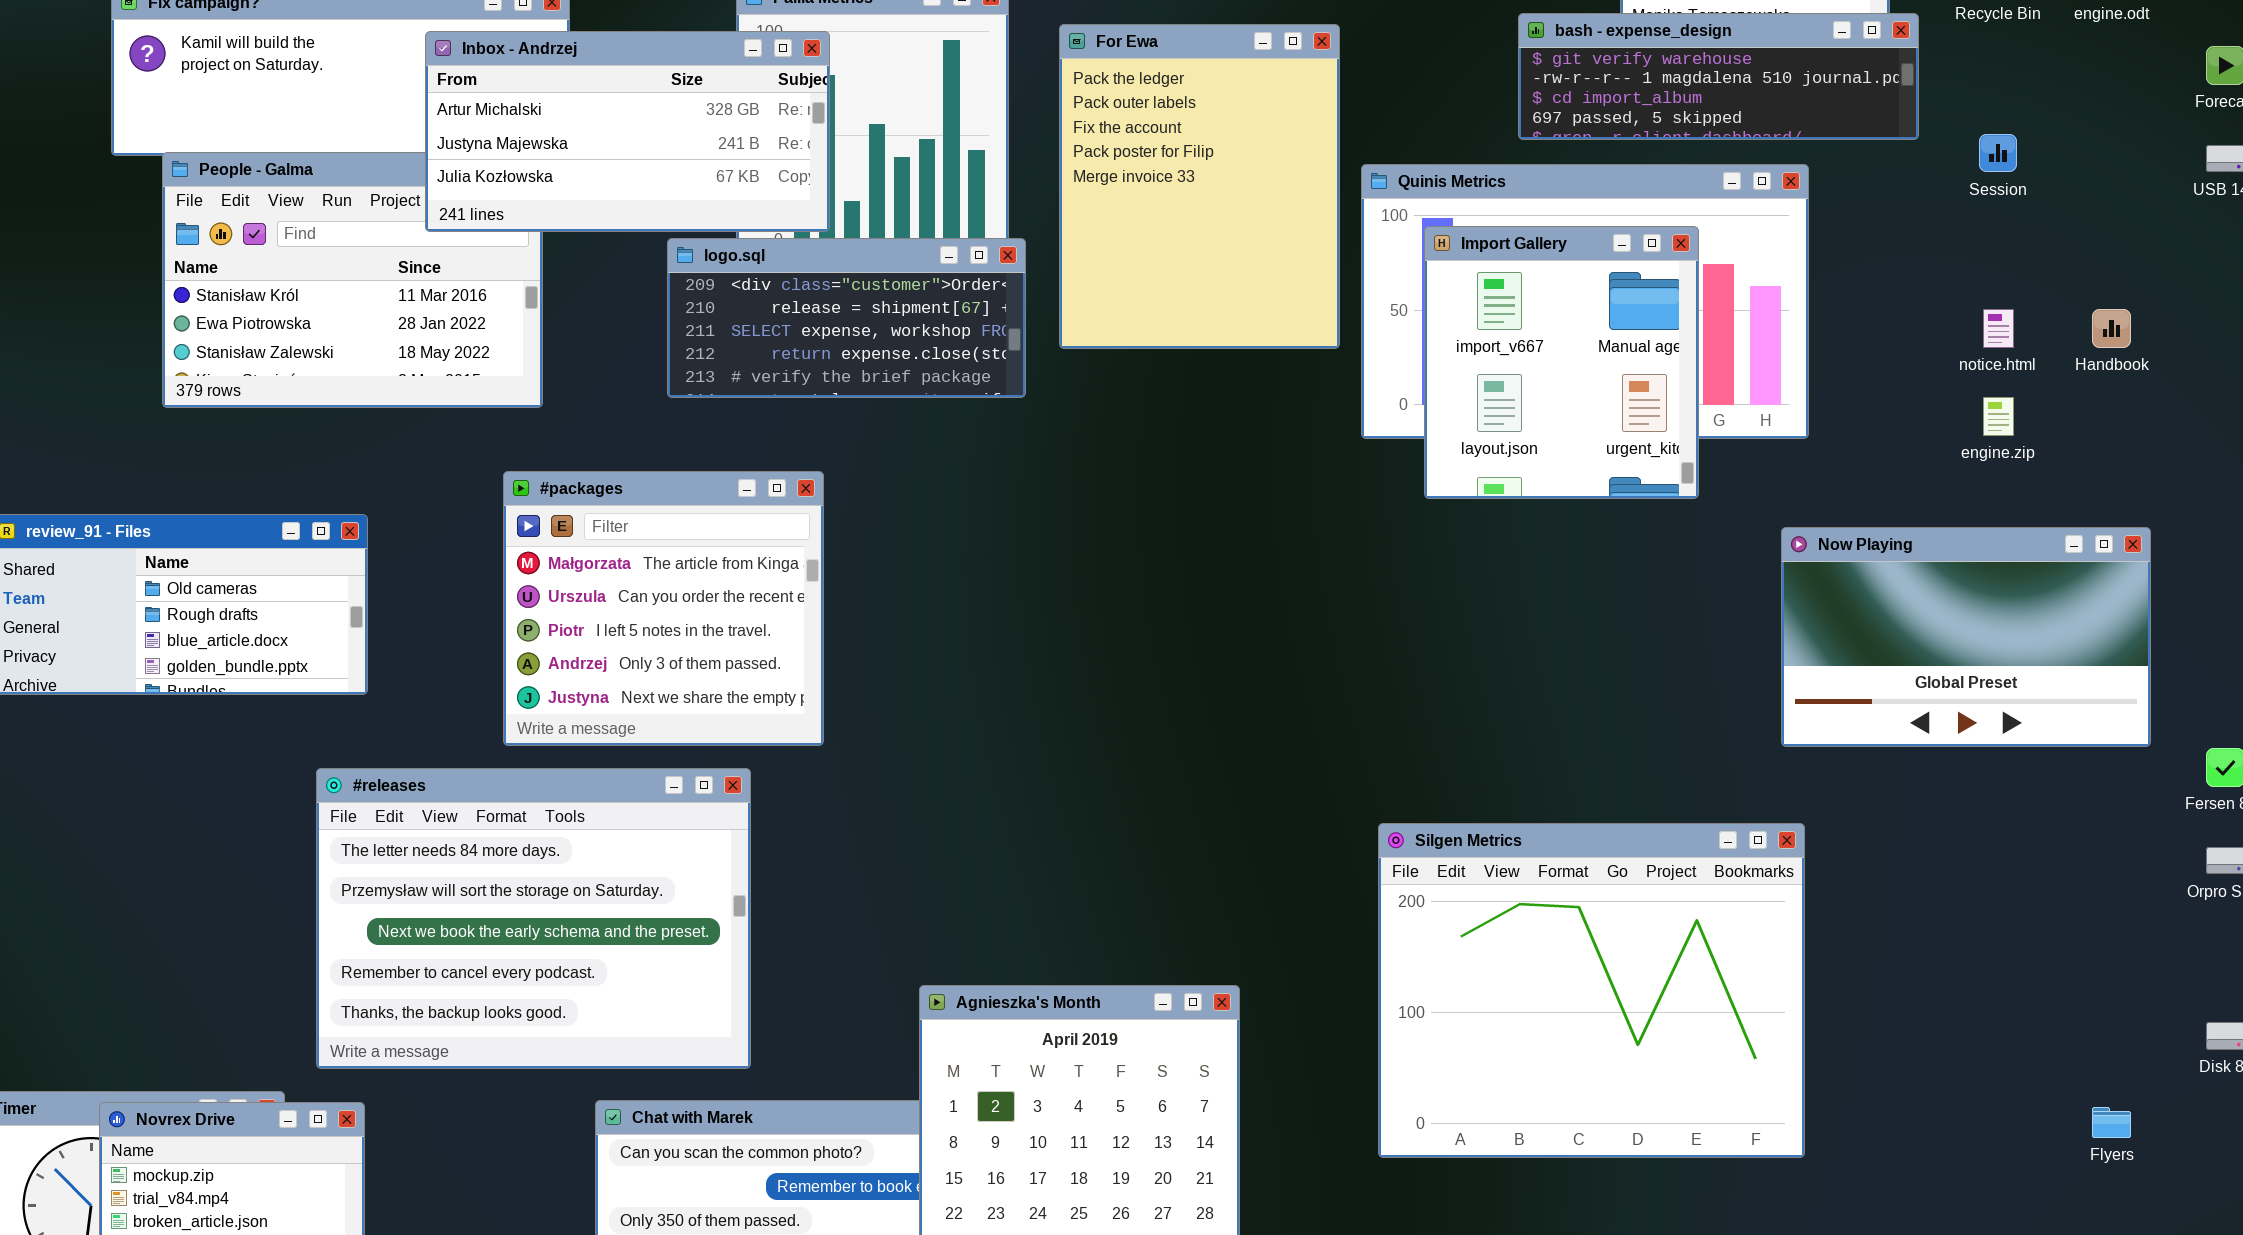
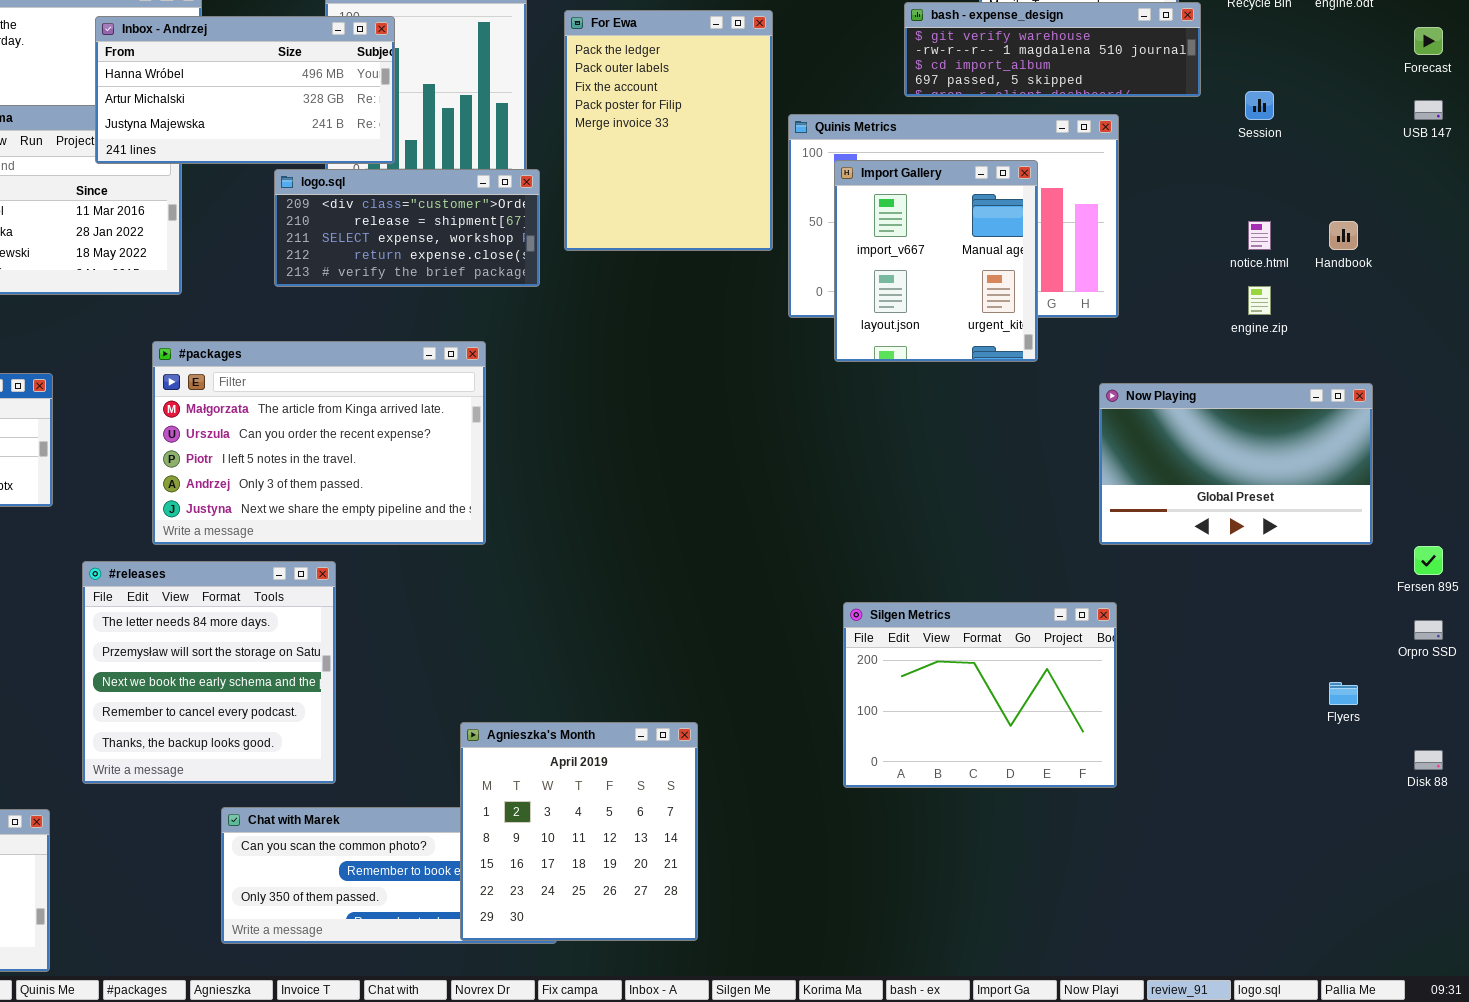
Inbox - Andrzej: [425,31,830,232] -> [95,16,395,164], scrolled up 1 row
#packages: [503,471,824,746] -> [152,341,486,545], resized
#releases: [316,768,751,1069] -> [82,561,336,784], resized
Silgen Metrics: [1378,823,1805,1158] -> [843,602,1117,788], resized
Flyers: [2092,1107,2131,1138] -> [1329,682,1358,705], moved

